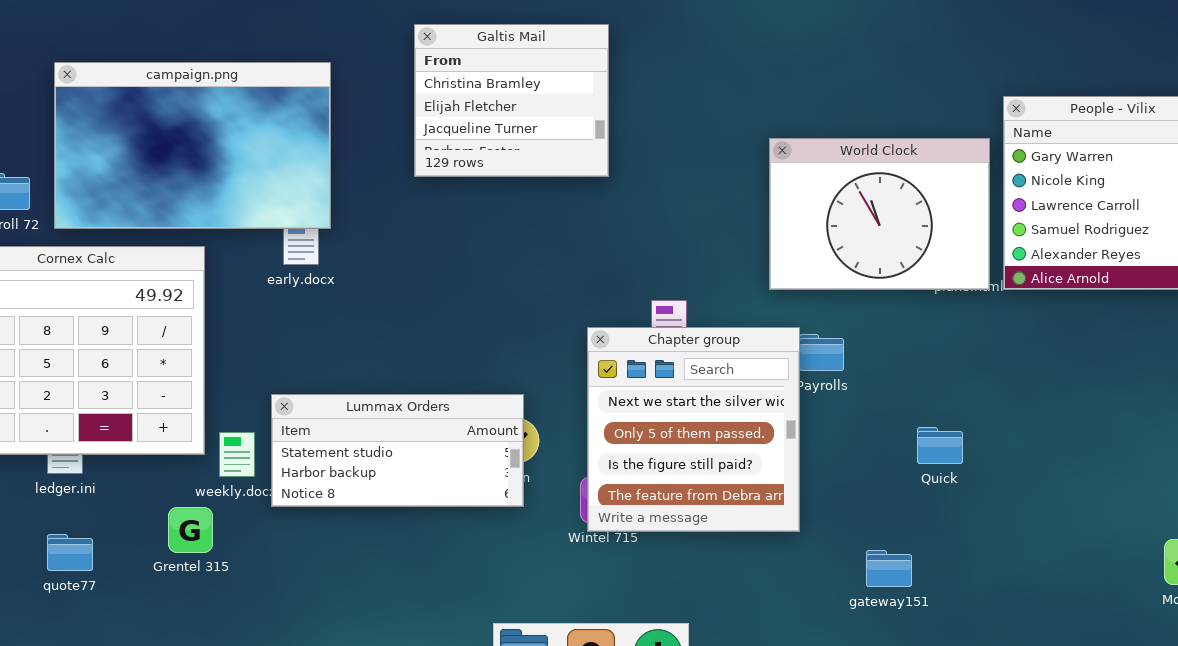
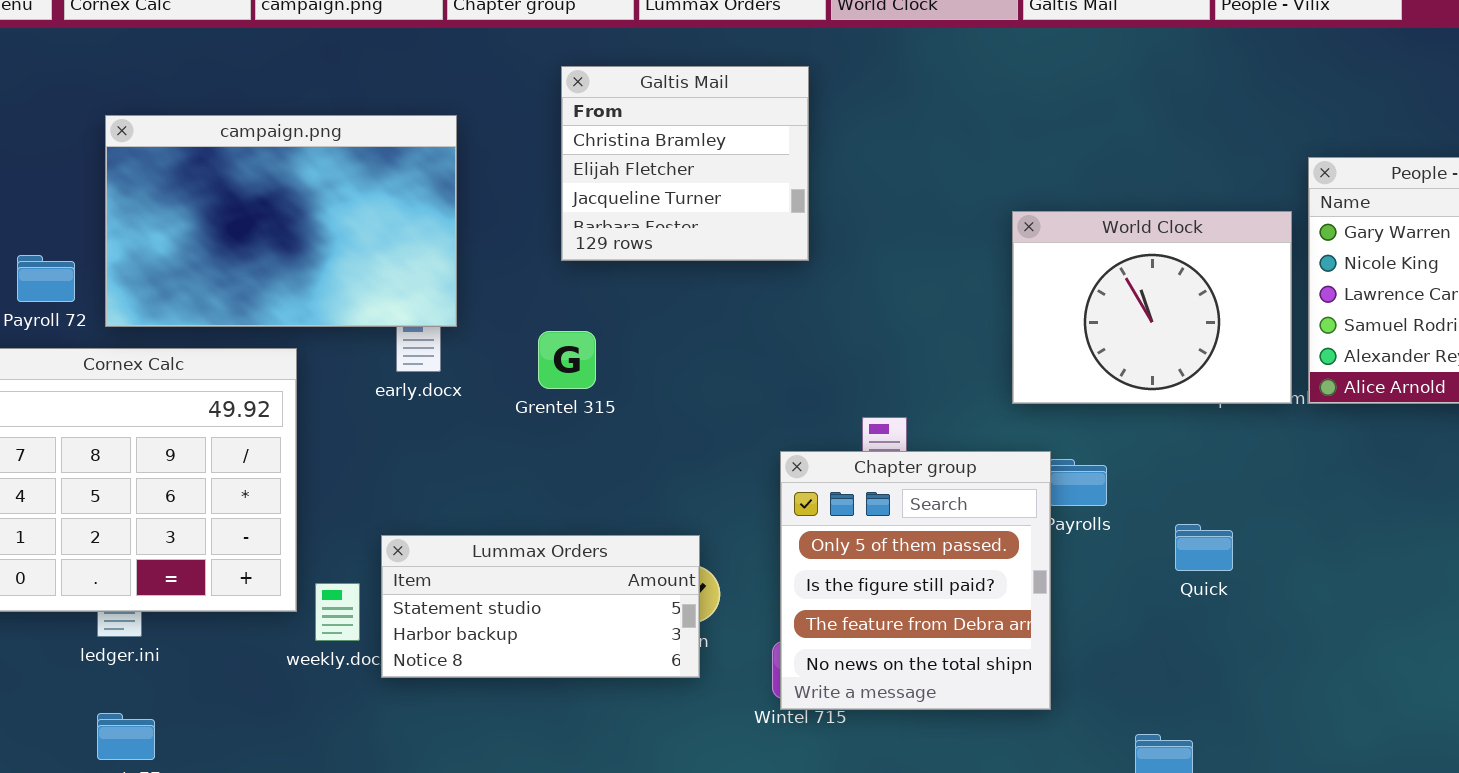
Chapter group: [587,327,800,532] -> [780,451,1051,710], scrolled down 1 row
Quick: [917,427,963,464] -> [1175,524,1233,571], moved
Grentel 315: [168,507,213,553] -> [538,331,596,389], moved

